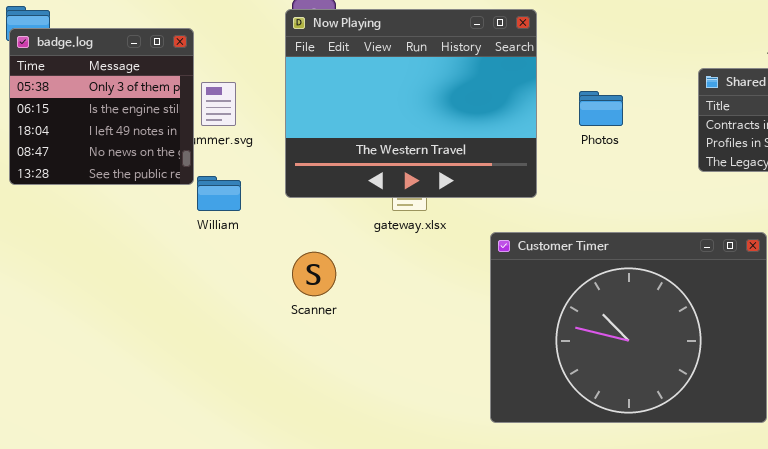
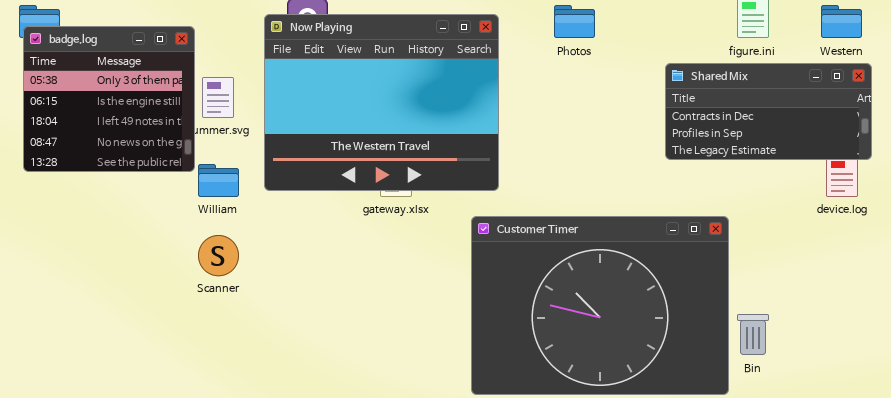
Now Playing: [285,9,537,198] -> [264,14,499,191], moved
Photos: [579,91,623,126] -> [554,5,595,38], moved
Scanner: [292,252,336,296] -> [198,235,239,276], moved

